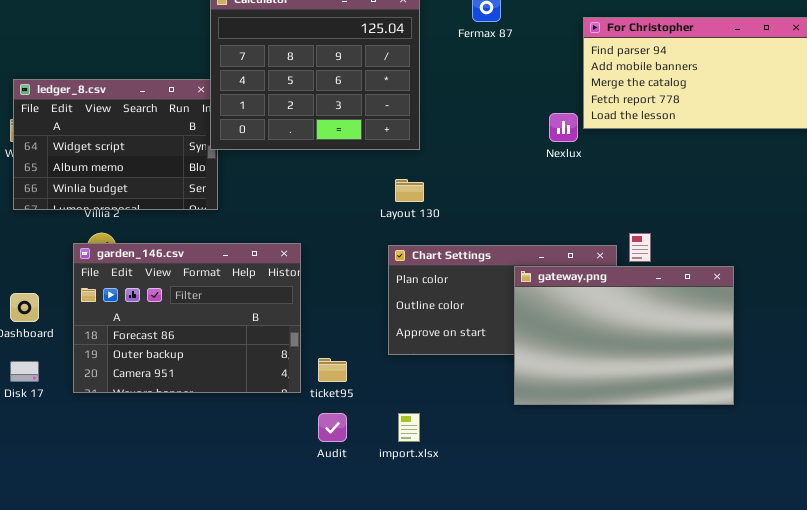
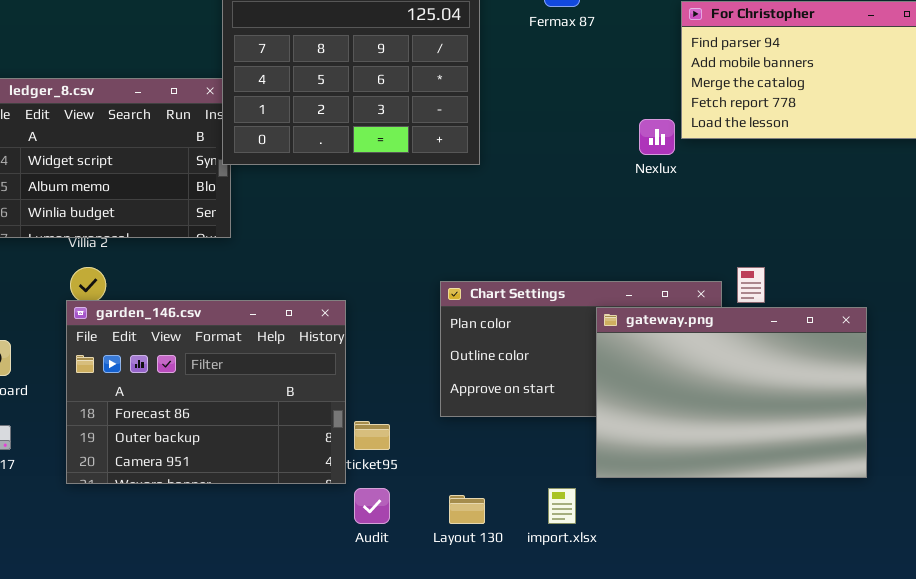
Layout 130: [395,179,424,202] -> [449,495,485,524], moved
garden_146.csv: [73,243,301,393] -> [66,300,346,484], moved
import.xlsx: [398,413,420,442] -> [548,488,576,524], moved

